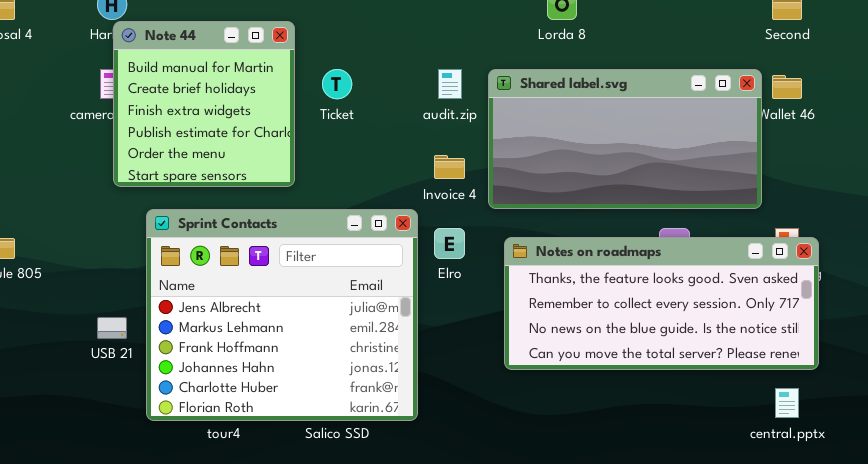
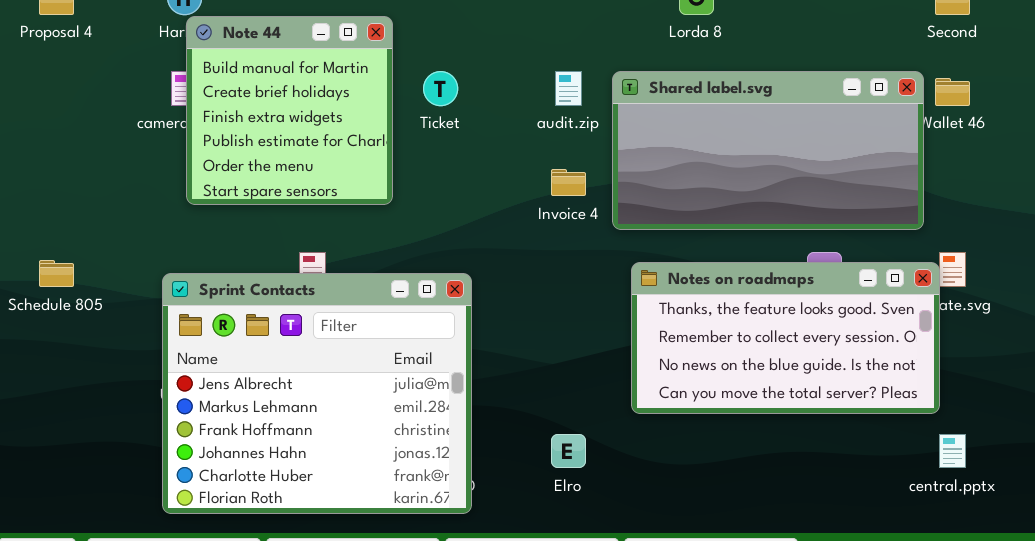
Sprint Contacts: [146,209,418,421] -> [162,273,472,514], moved
Elro: [434,228,465,259] -> [551,434,586,468], moved
Notes on roadmaps: [504,237,819,370] -> [631,262,940,414], resized

